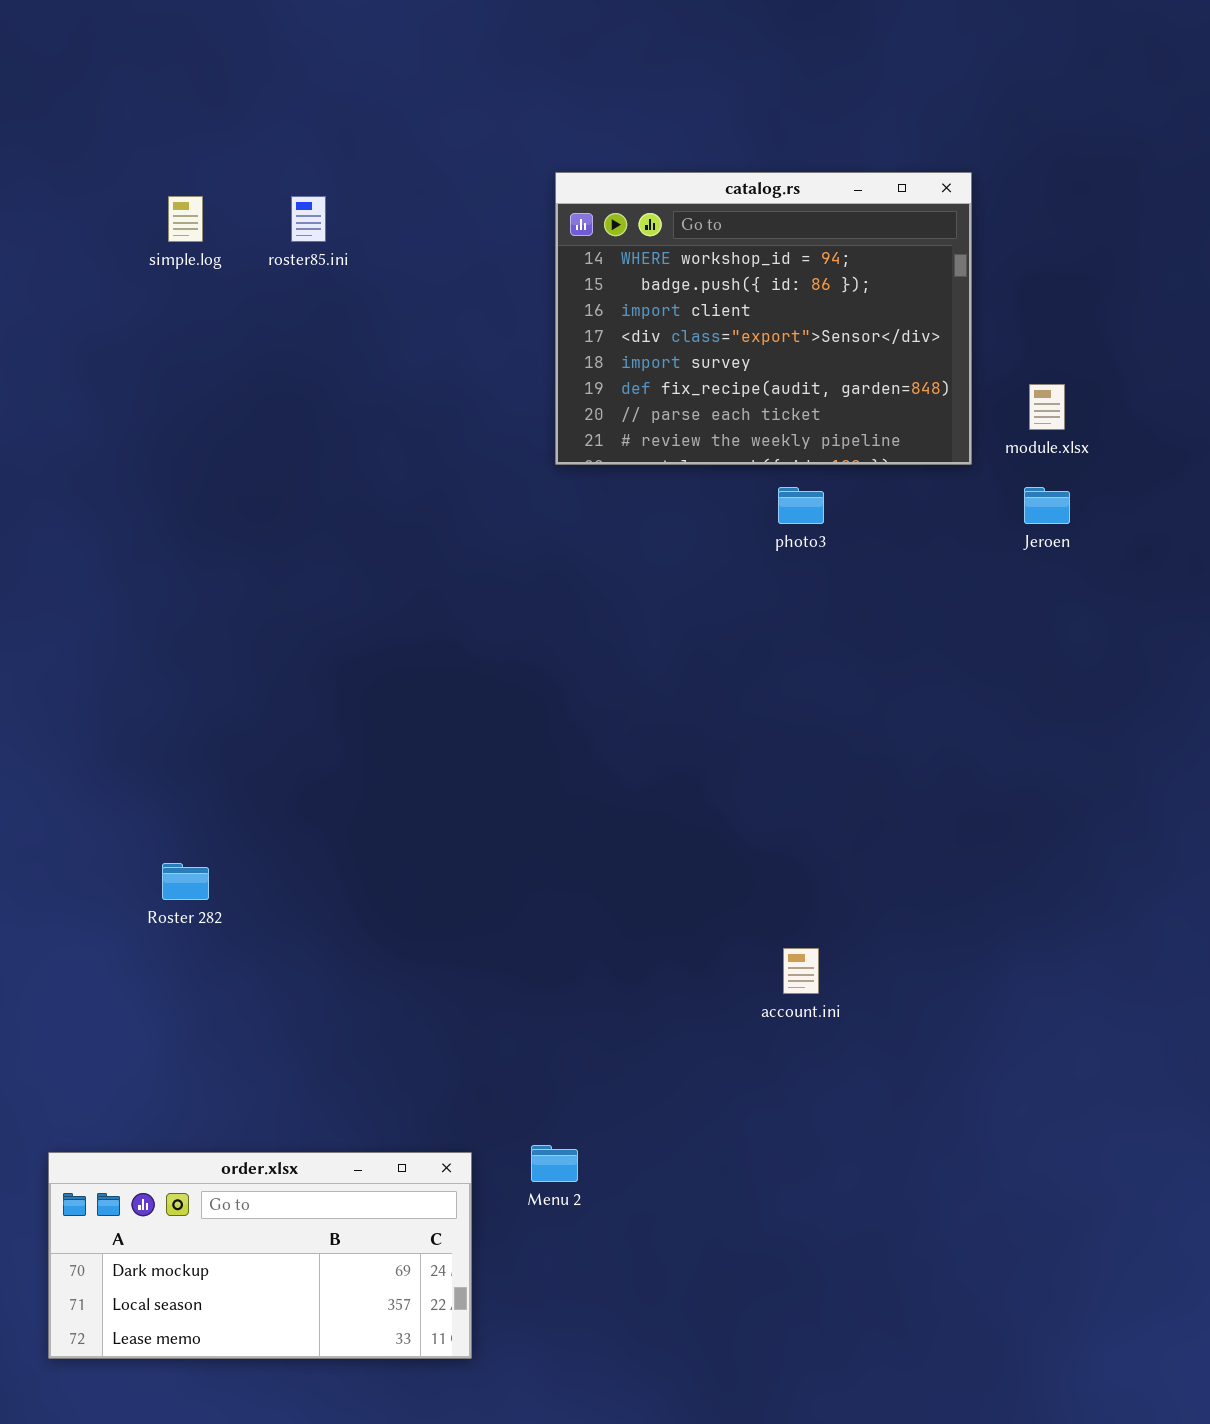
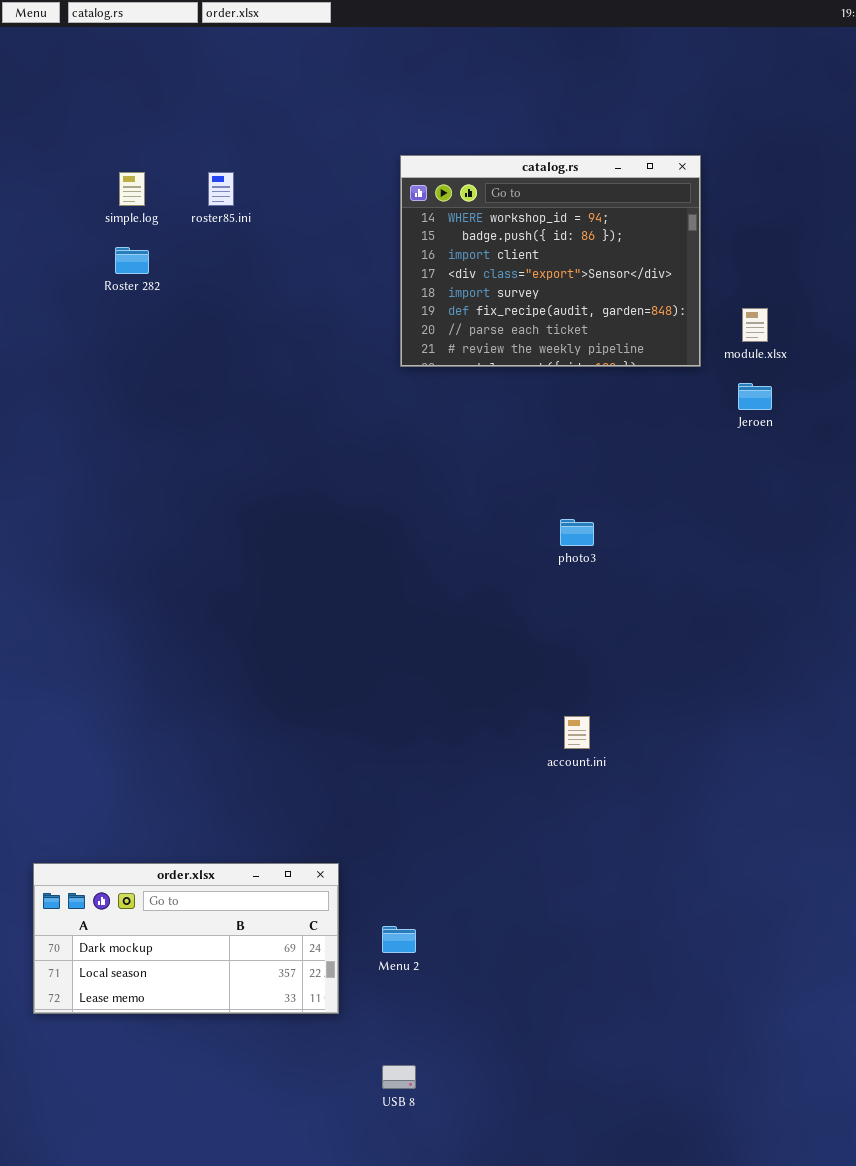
photo3: [778,487,824,524] -> [560,519,594,546], moved
Roster 282: [162,863,209,900] -> [115,247,149,274], moved
Menu 2: [531,1145,578,1182] -> [382,926,416,953], moved

